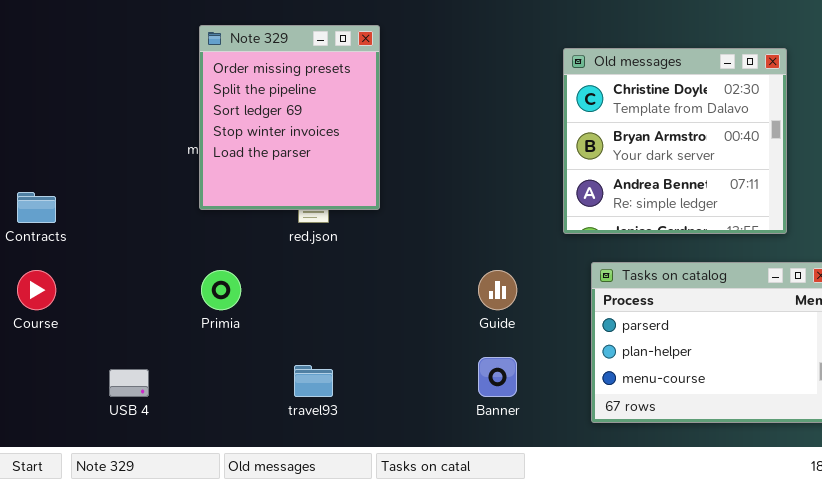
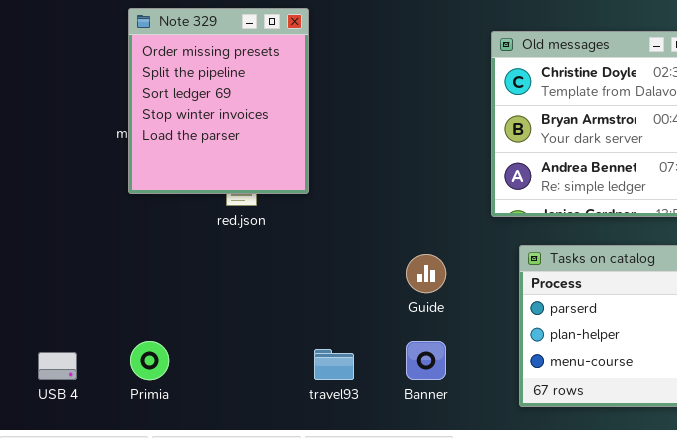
Primia: [201,270,241,310] -> [130,341,169,380], moved
travel93: [294,365,333,397] -> [314,349,354,380], moved

